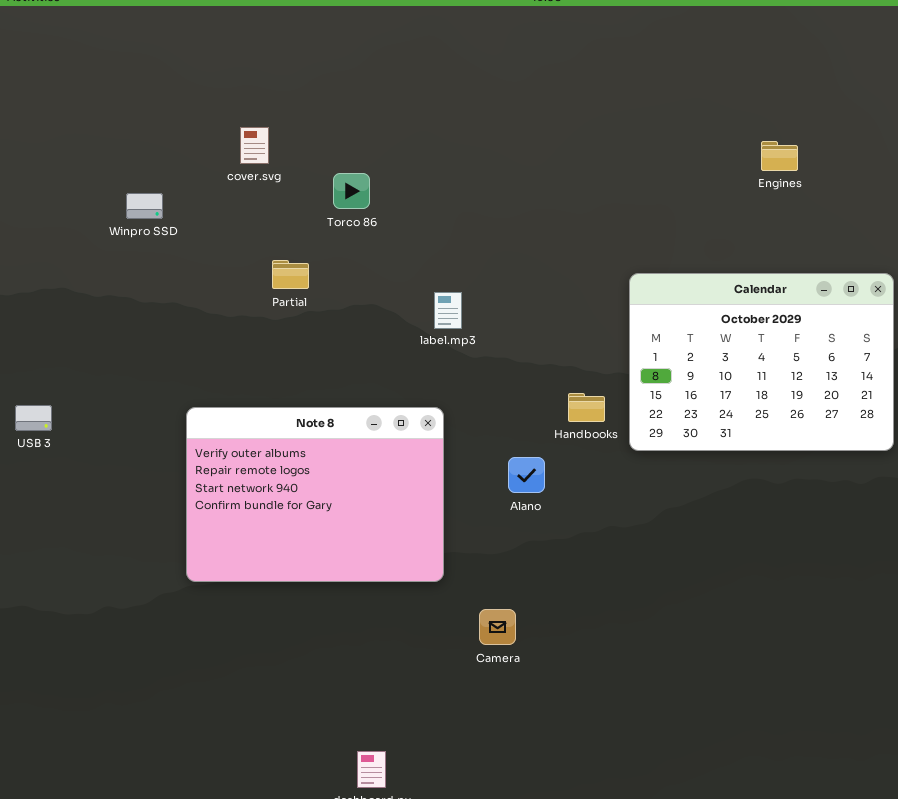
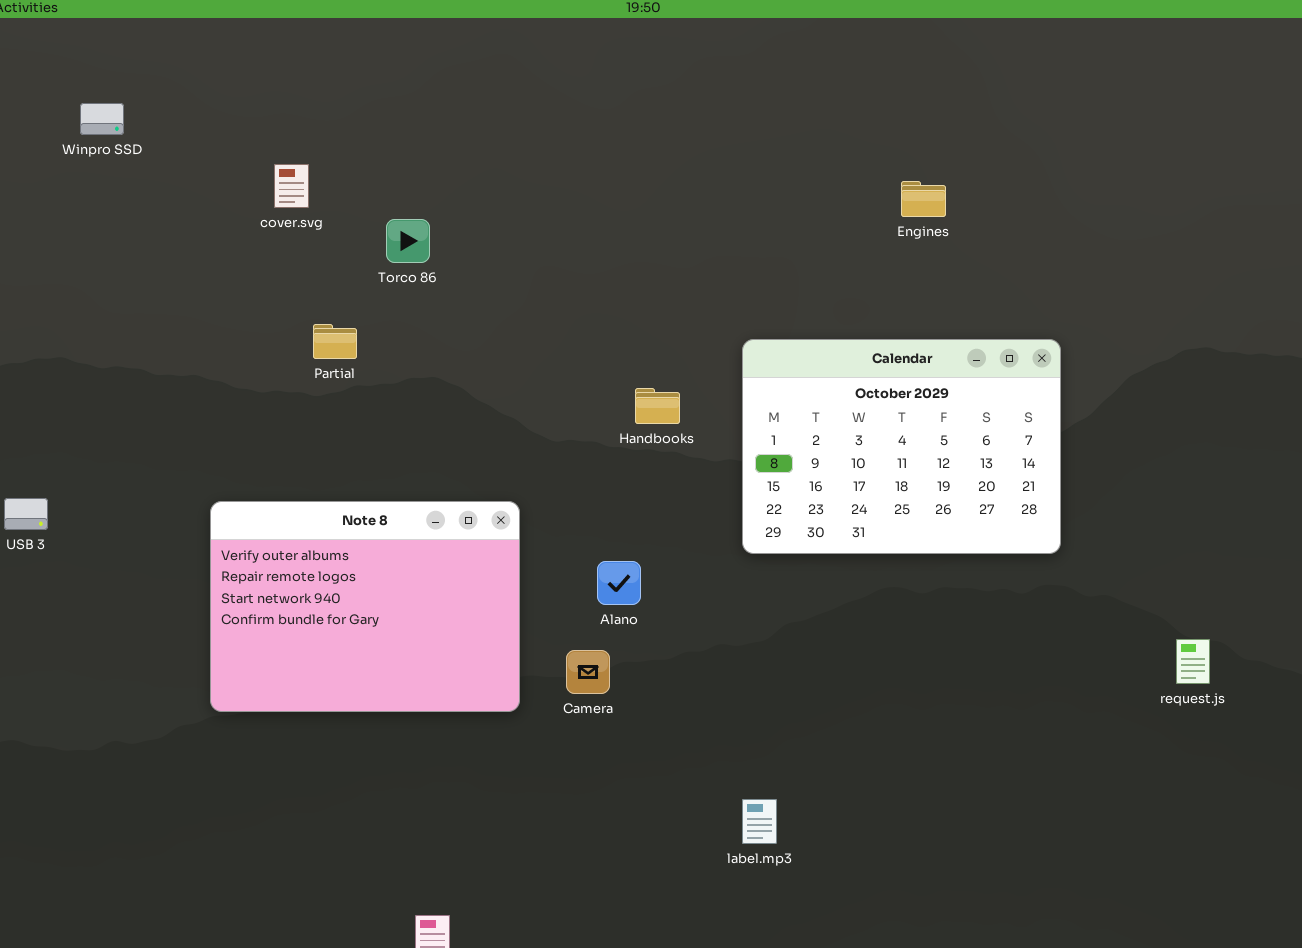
Winpro SSD: [126,193,163,219] -> [80,103,124,135], moved
label.mp3: [434,292,462,329] -> [742,799,777,844], moved
Handbooks: [568,393,605,422] -> [635,388,680,424], moved
Camera: [479,609,516,645] -> [566,650,610,694], moved

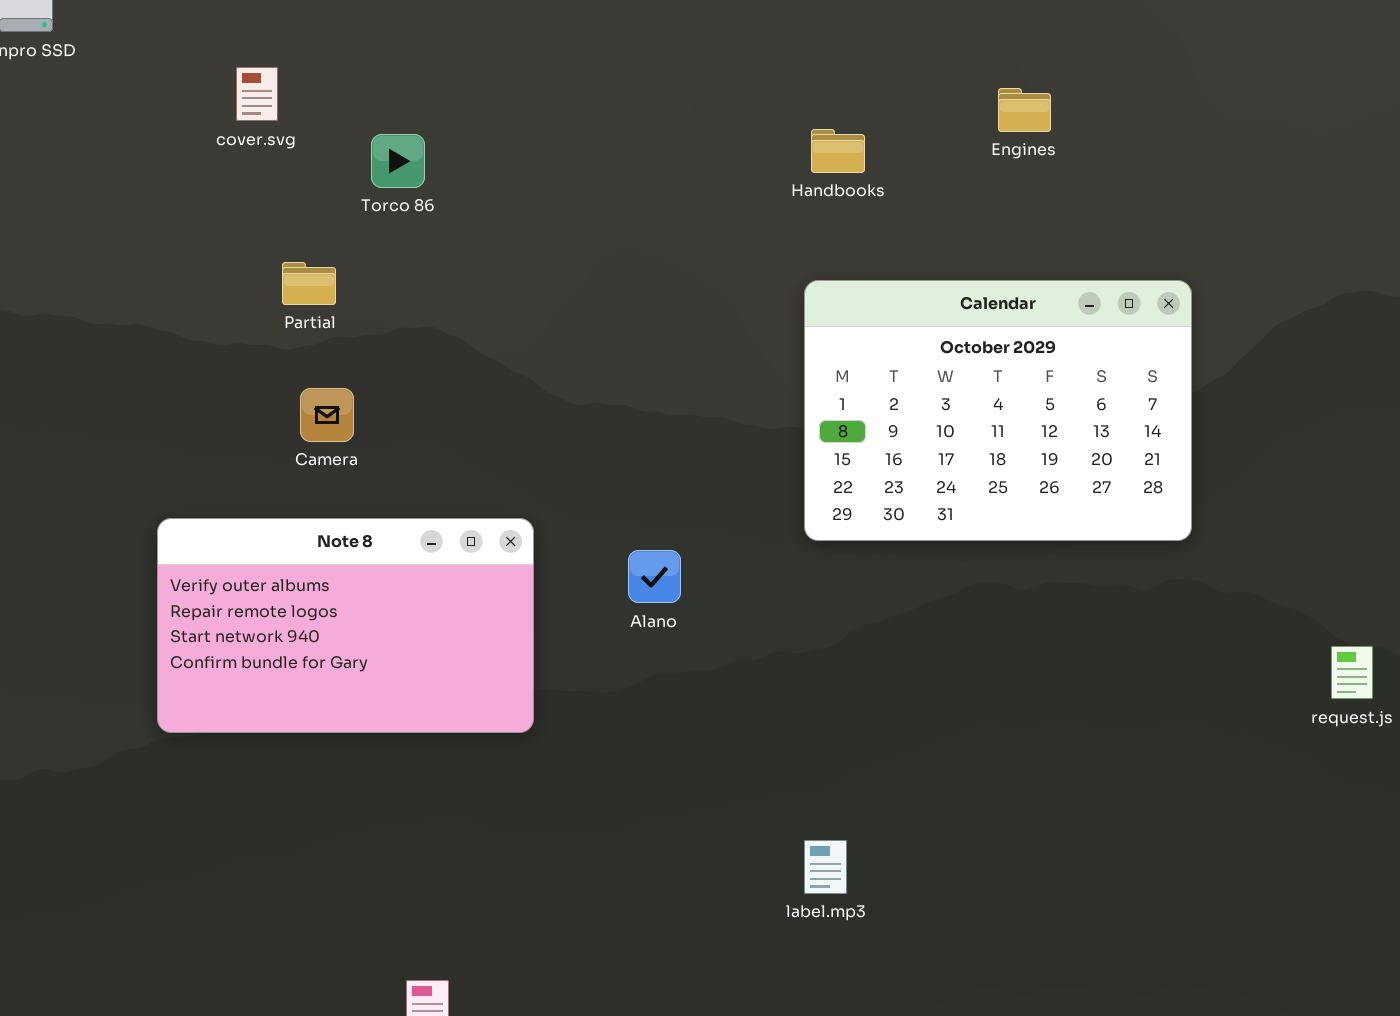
Handbooks: [635,388,680,424] -> [811,129,865,173], moved
Note 8: [210,501,520,712] -> [157,518,534,733], resized
Camera: [566,650,610,694] -> [300,388,354,442], moved

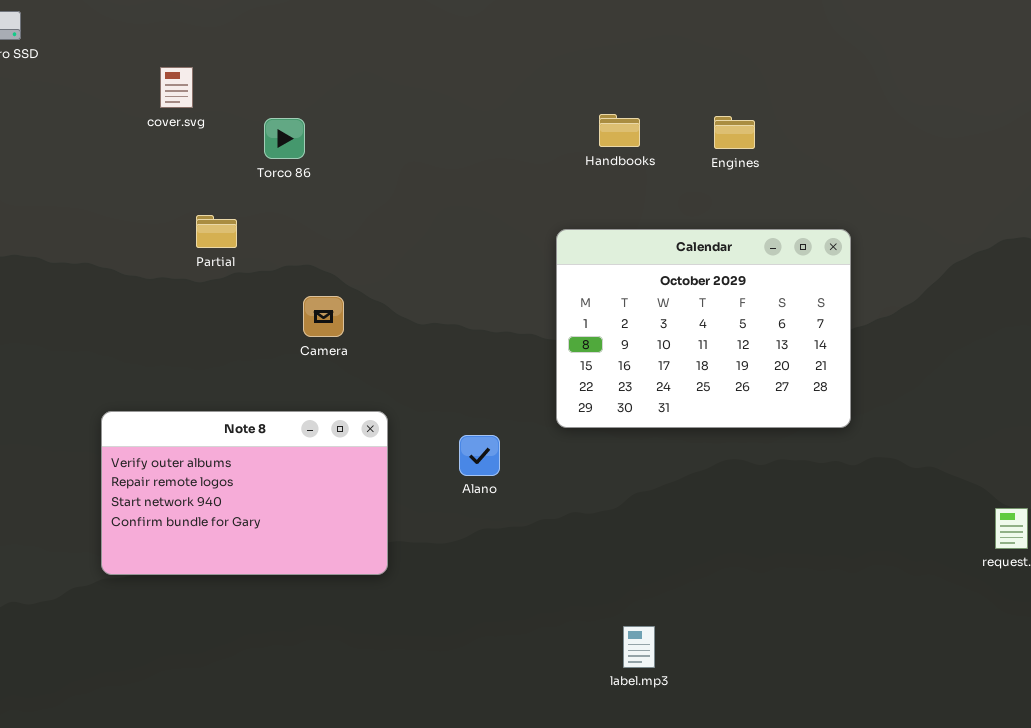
Engines: [998,88,1051,132] -> [714,116,755,149], moved
Calendar: [804,280,1192,541] -> [556,229,851,428], moved
Camera: [300,388,354,442] -> [303,296,344,337], moved
label.mp3: [804,840,847,894] -> [623,626,655,668], moved

